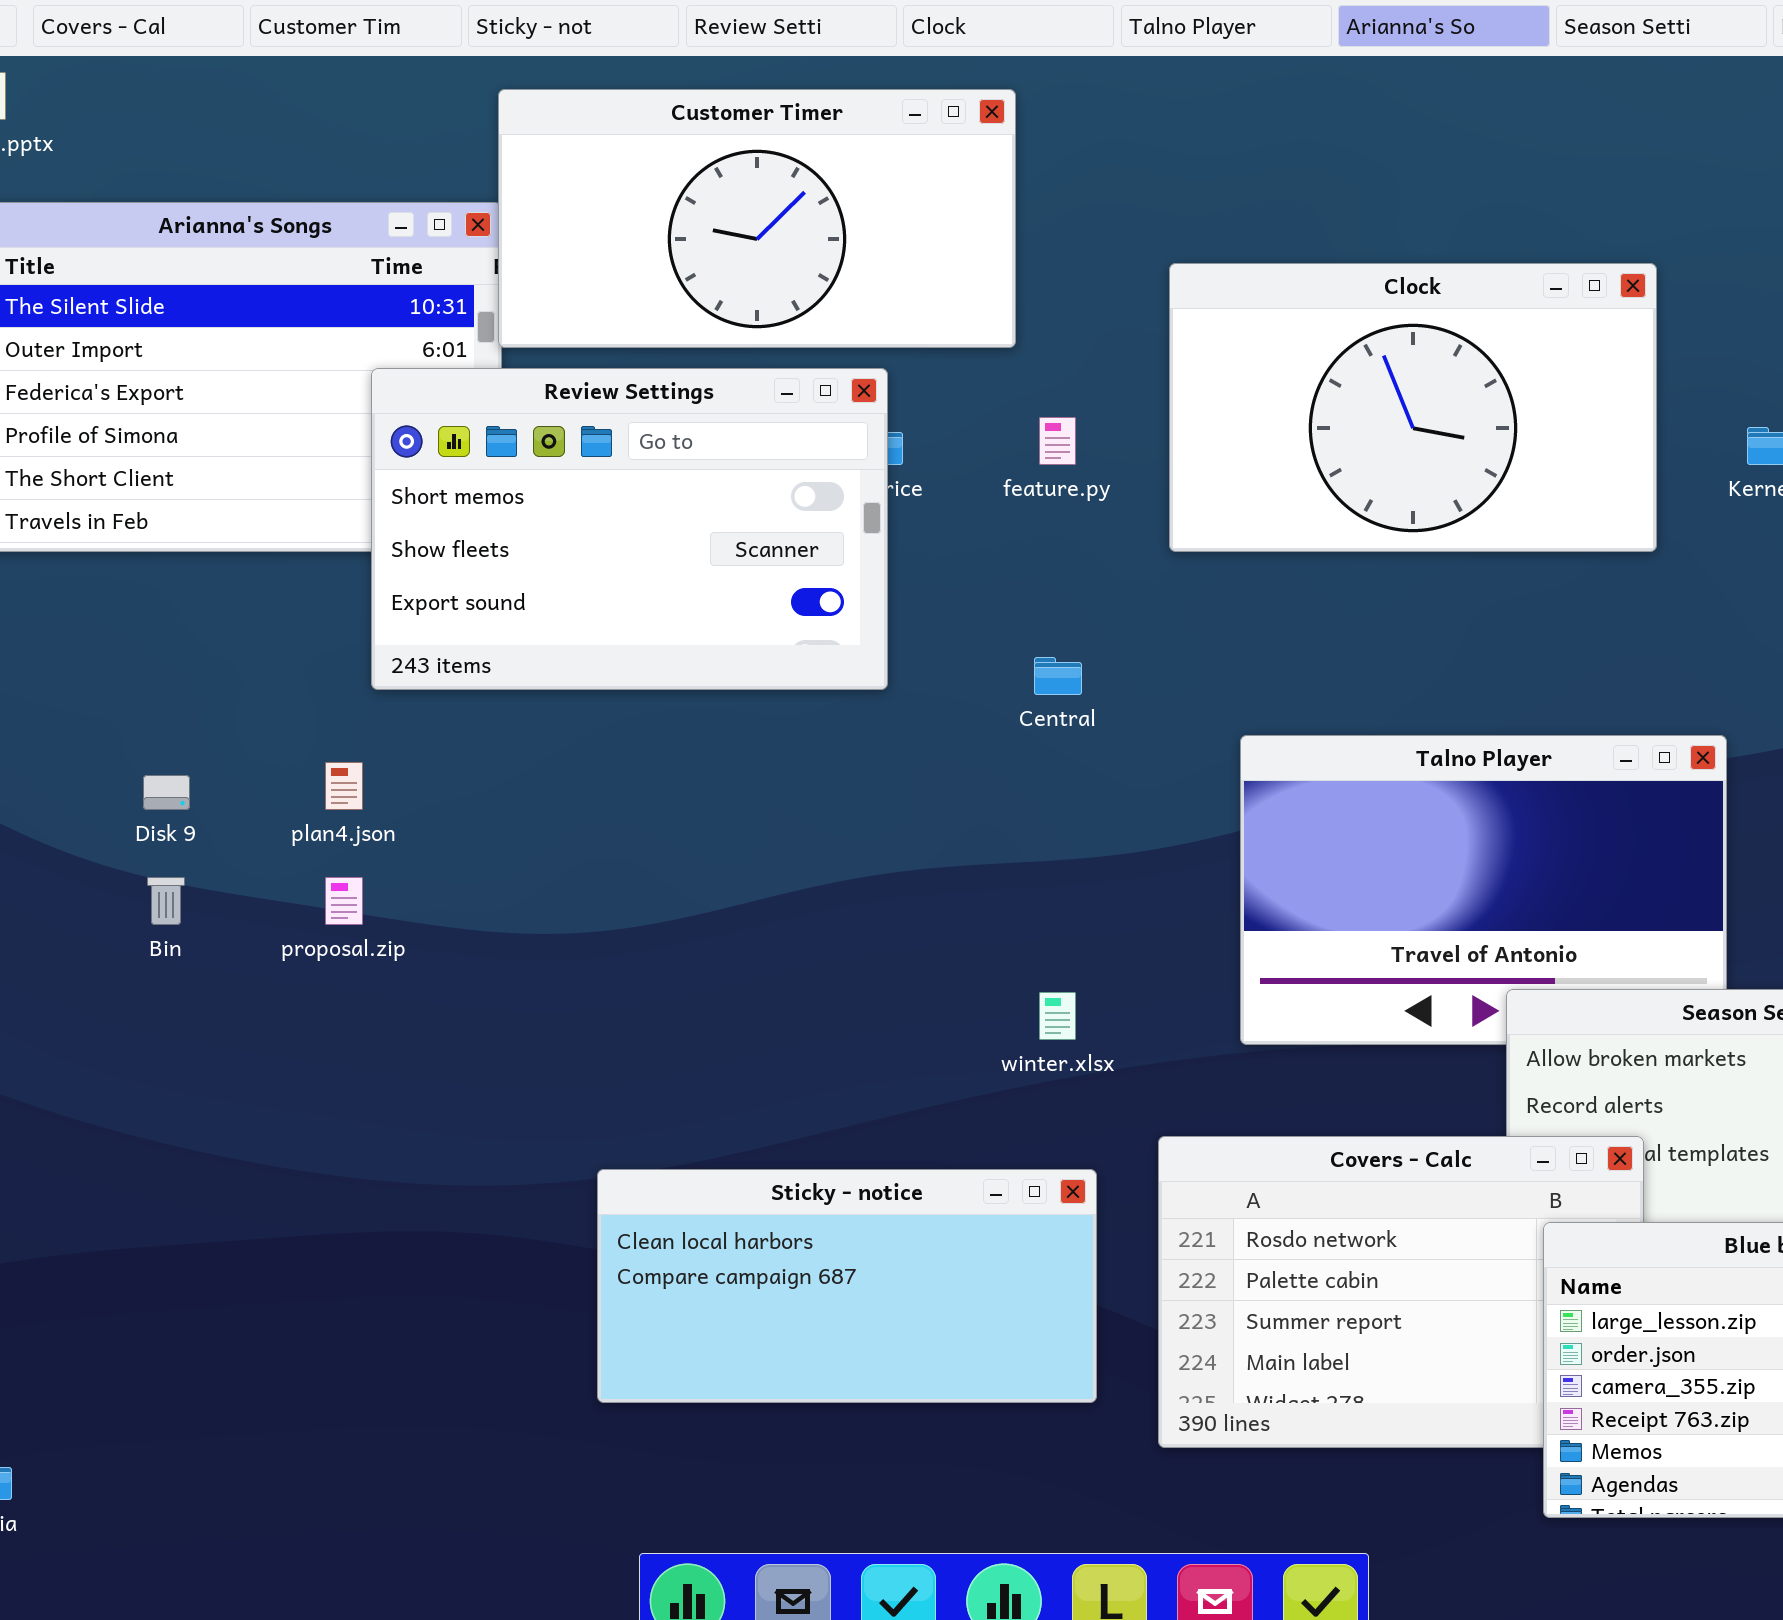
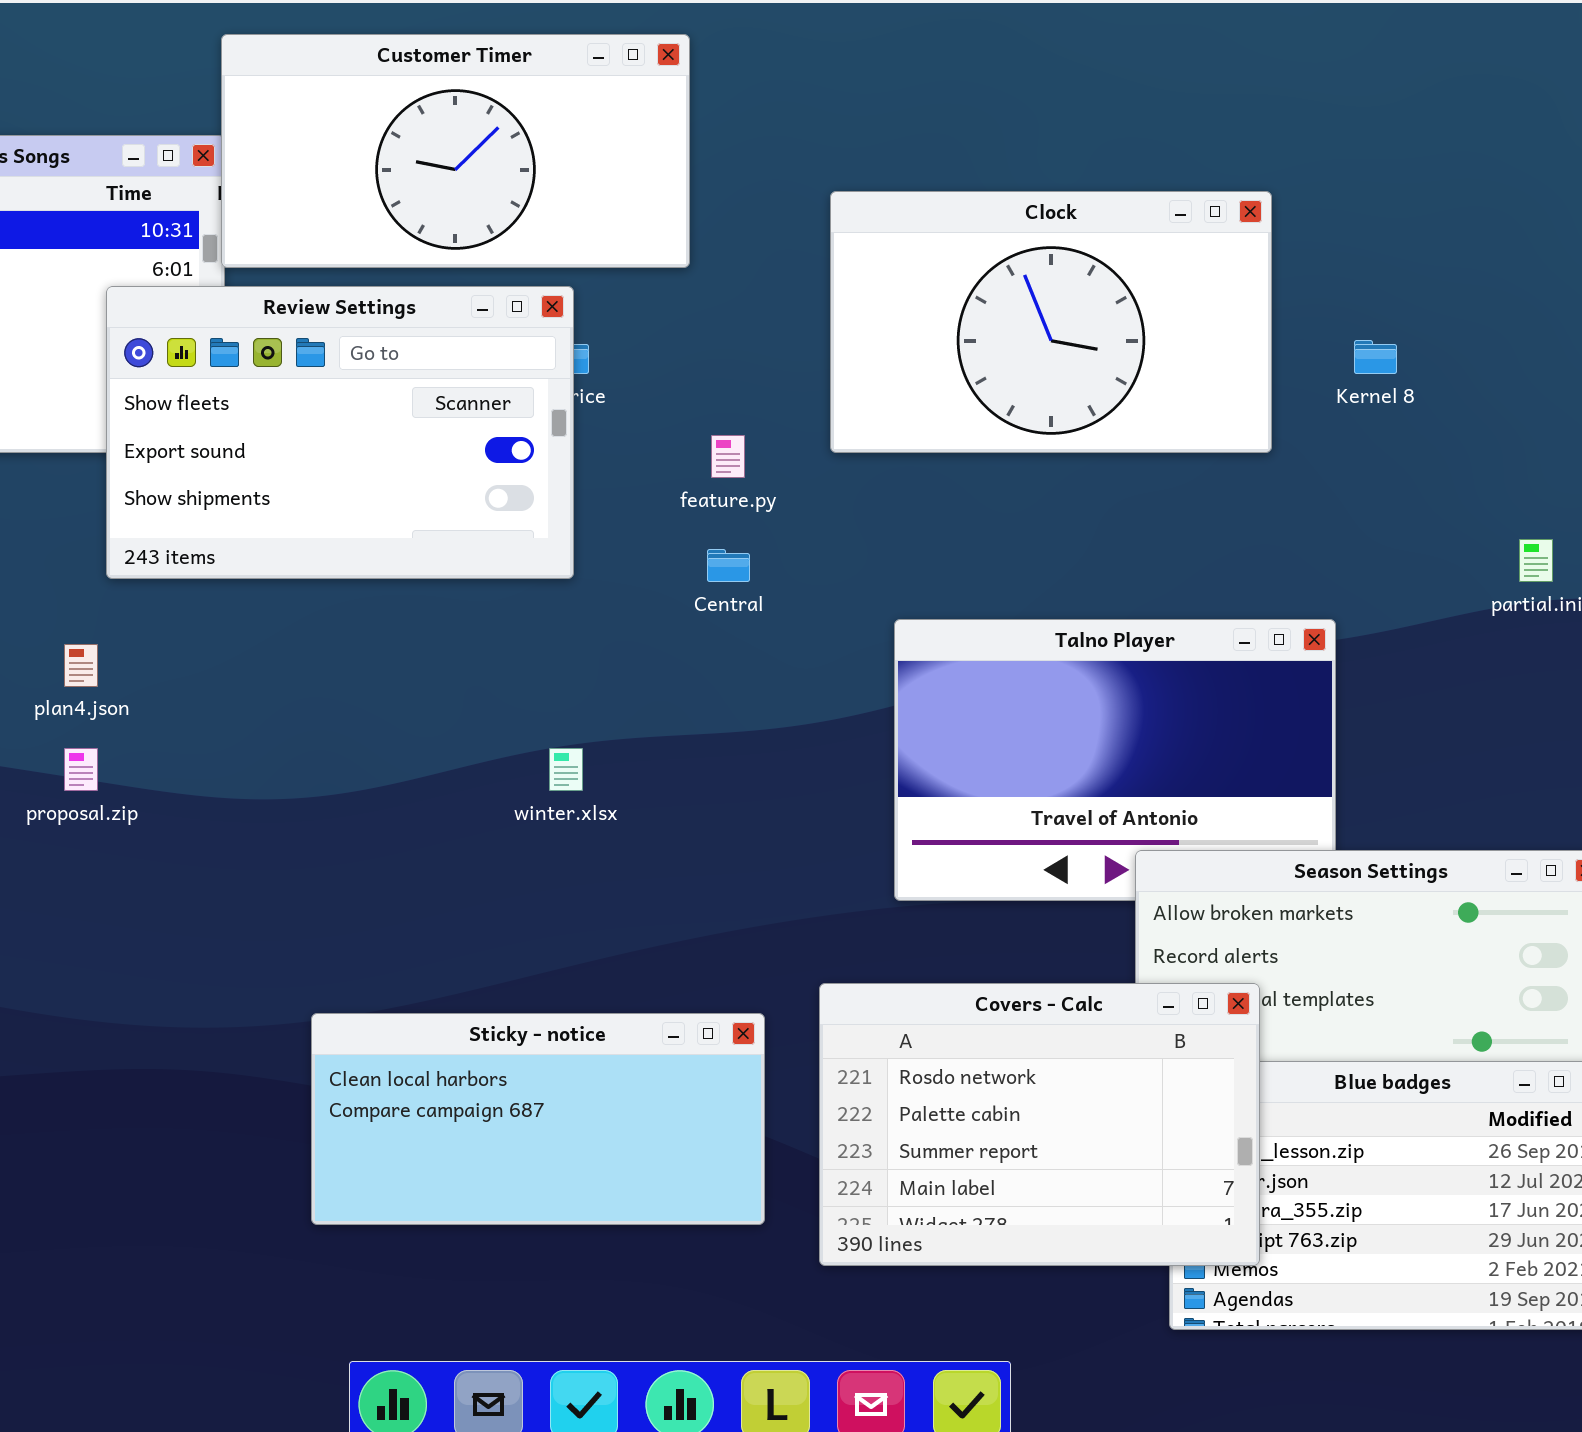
Review Settings: [371,368,888,690] -> [106,286,574,579], scrolled down 1 row
feature.py: [1039,417,1076,465] -> [711,435,745,478], moved
winter.xlsx: [1039,992,1076,1040] -> [549,748,583,791], moved
Covers - Calc: [1158,1136,1644,1448] -> [819,983,1260,1266], raised

